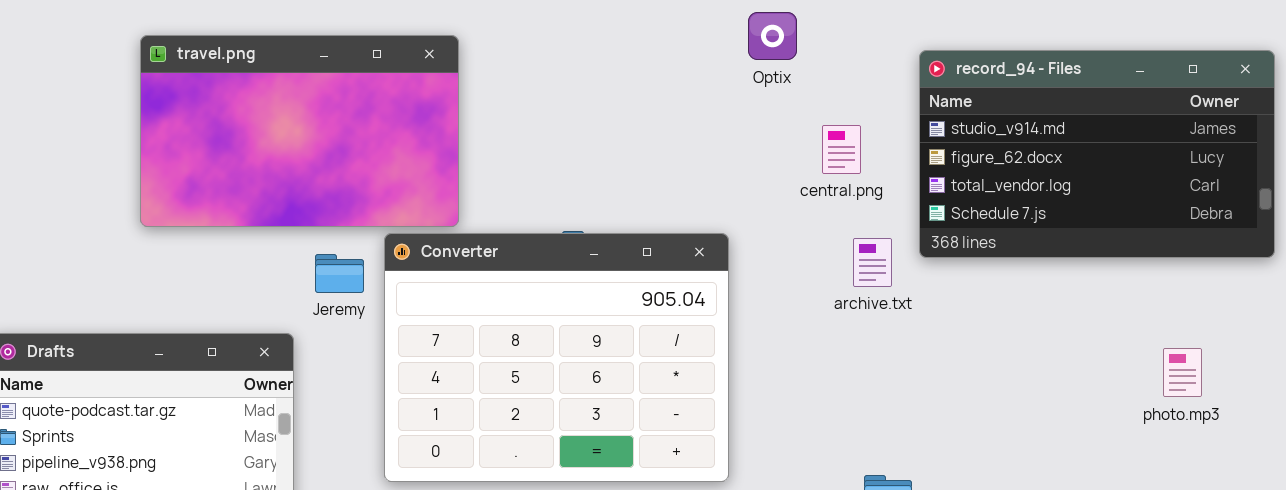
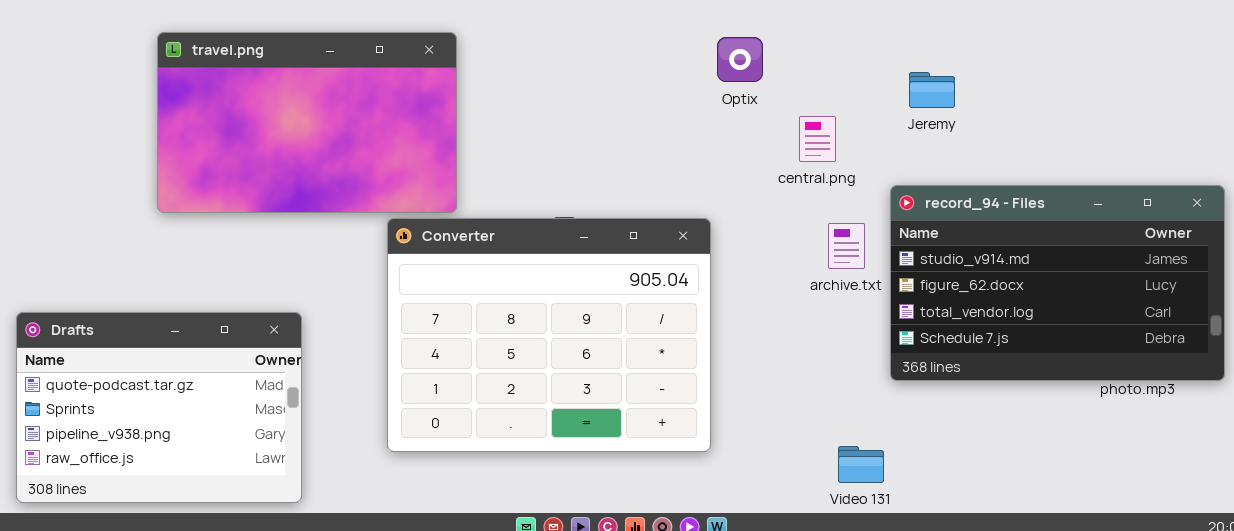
Optix: [748,12,797,60] -> [717,37,763,82], moved
record_94 - Files: [919,50,1275,258] -> [890,185,1225,381], moved
Jeremy: [315,254,364,293] -> [909,72,955,108], moved

